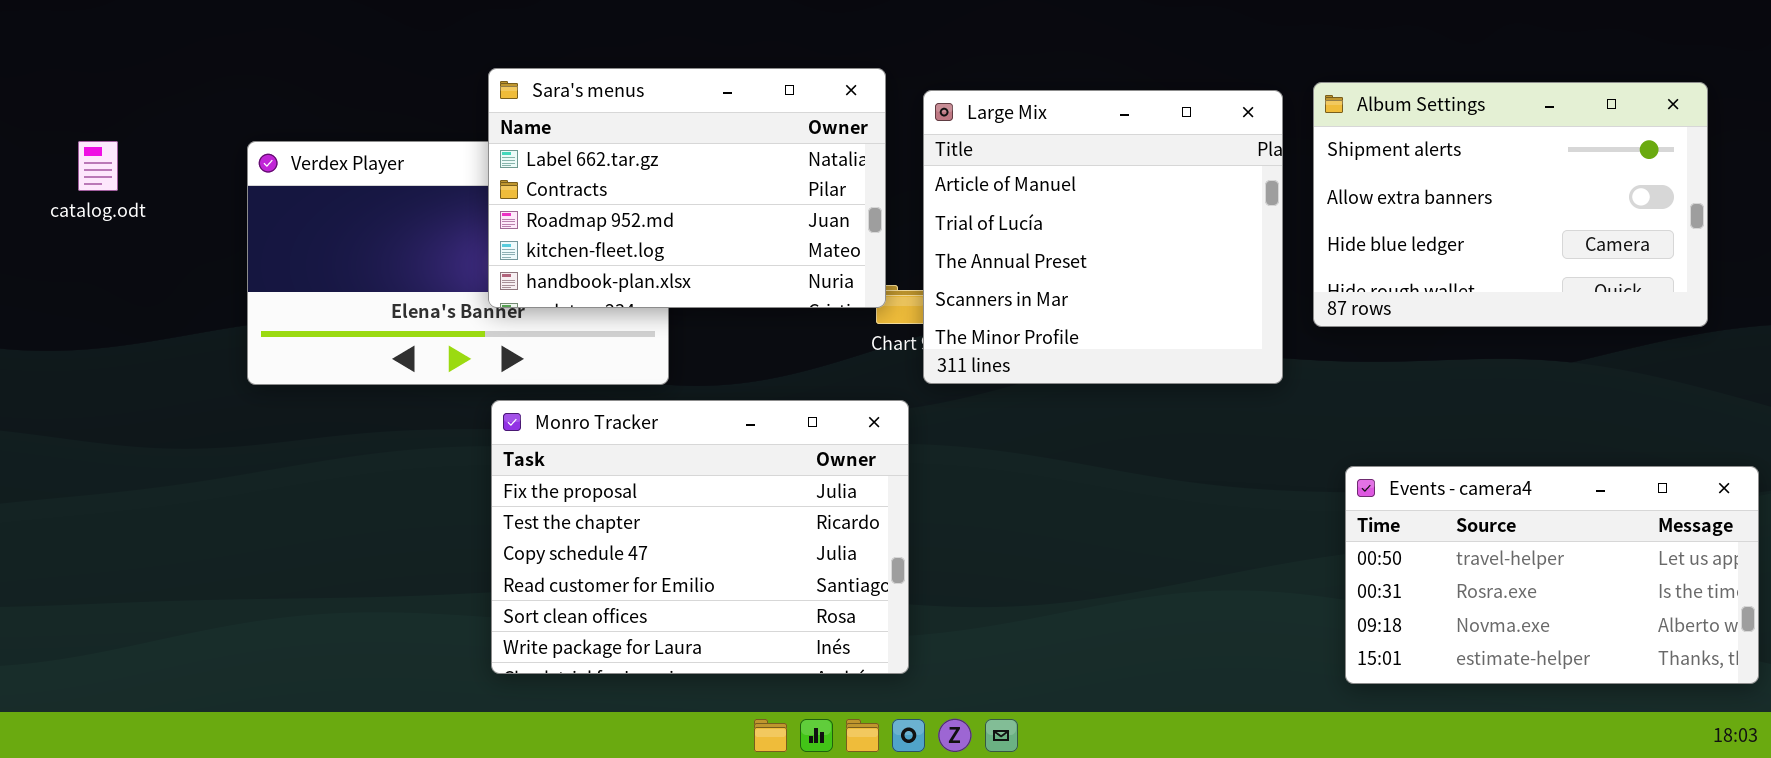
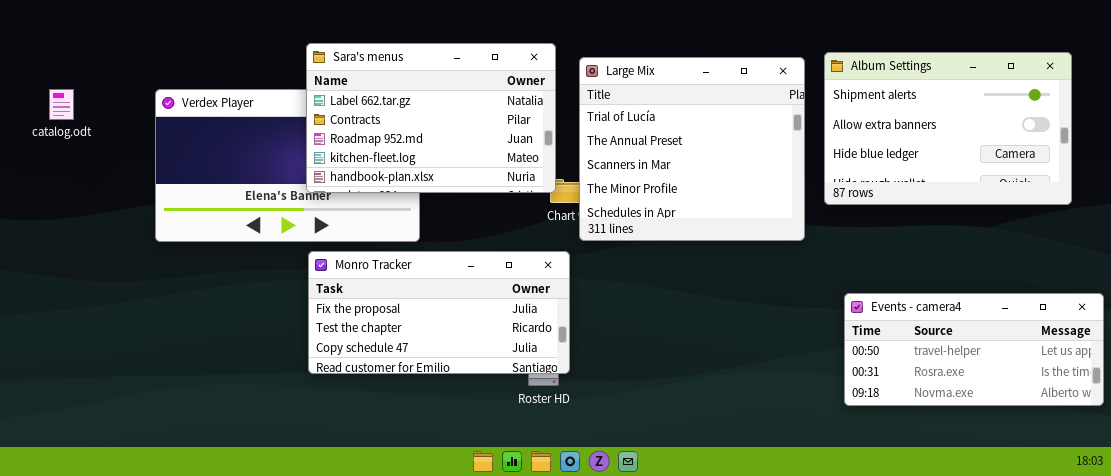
Large Mix: [923,90,1283,384] -> [579,57,805,241], scrolled down 1 row
Monro Tracker: [491,400,909,674] -> [308,251,570,374], resized
Events - camera4: [1345,466,1759,684] -> [844,293,1104,406], resized

